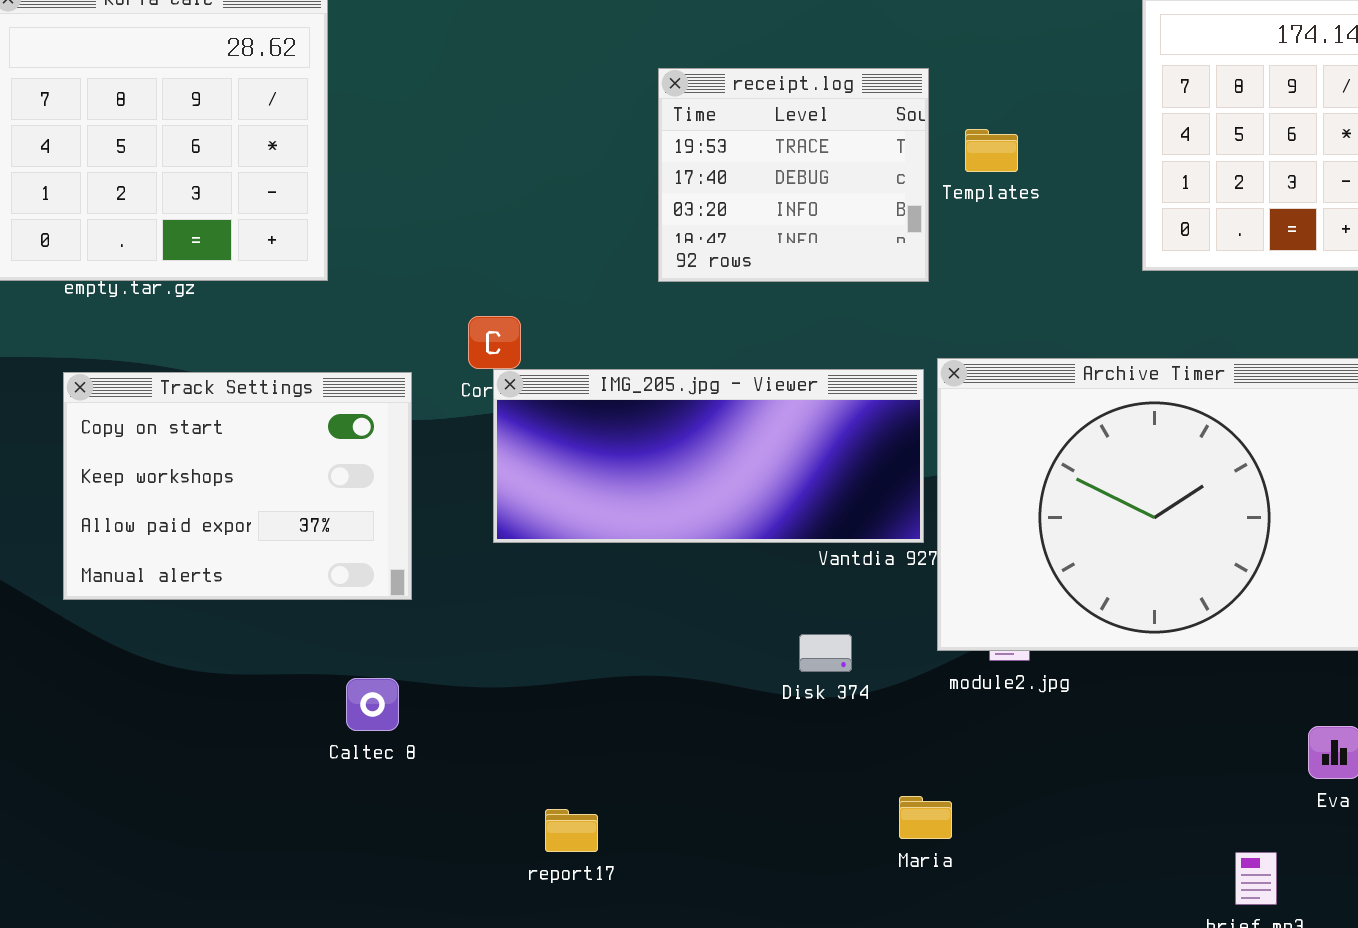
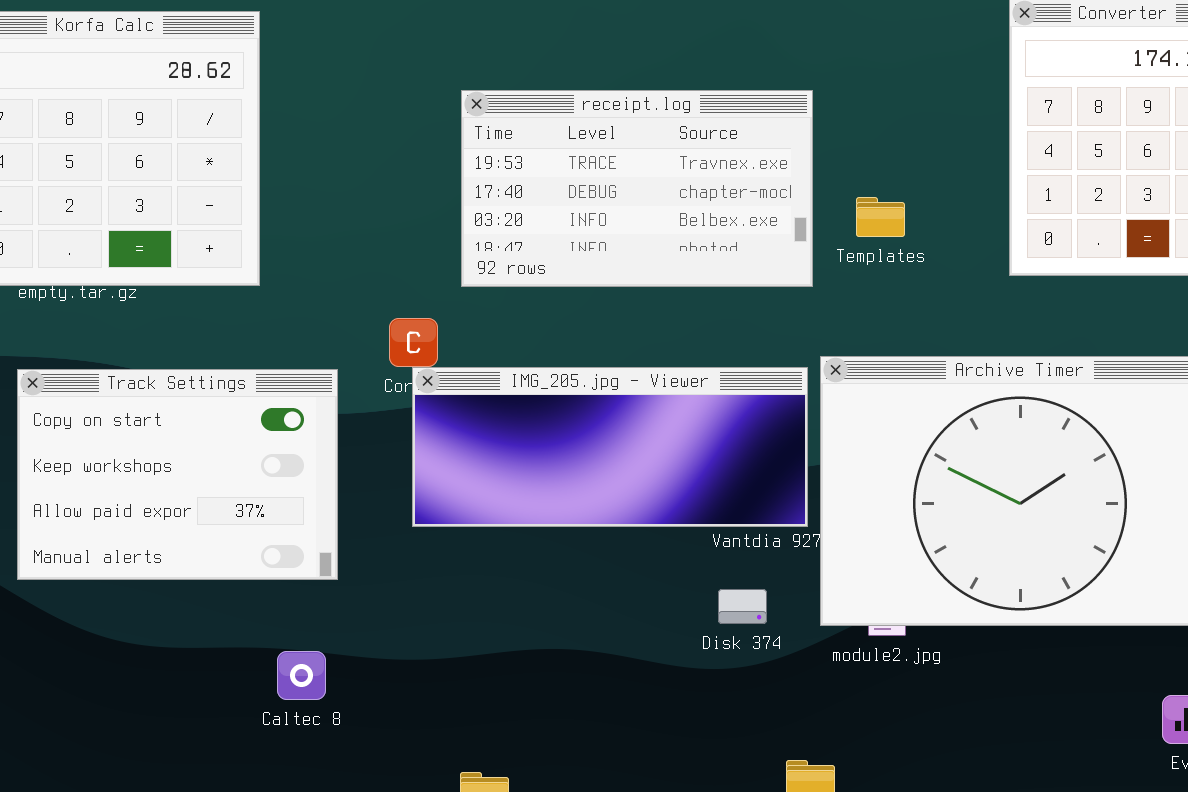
receipt.log: [658,68,929,282] -> [461,90,813,287], resized
Templates: [965,129,1018,172] -> [856,197,905,237], moved
Disk 374: [799,634,852,672] -> [718,589,767,624], moved

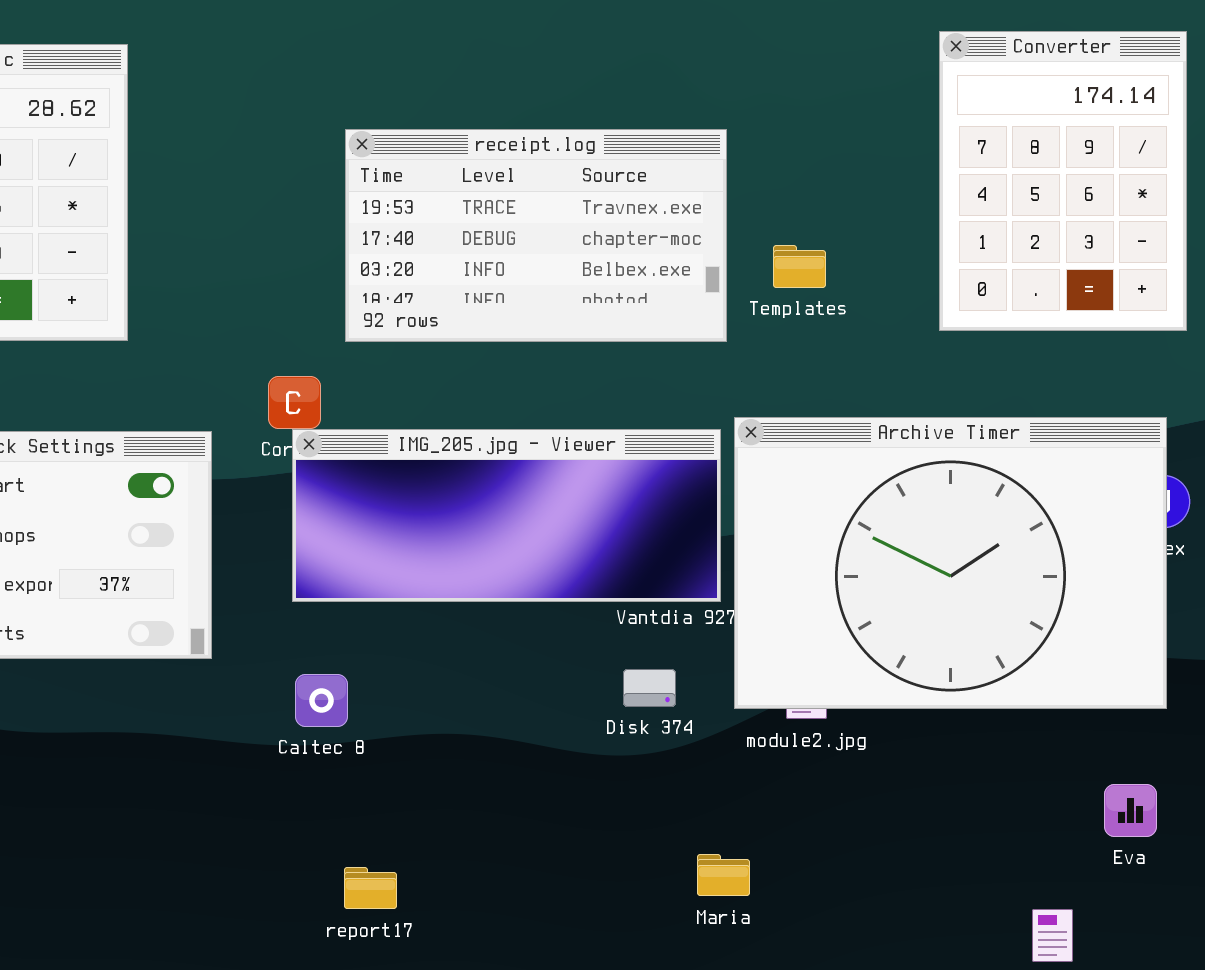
Caltec 8: [277,651,326,700] -> [295,674,348,727], moved

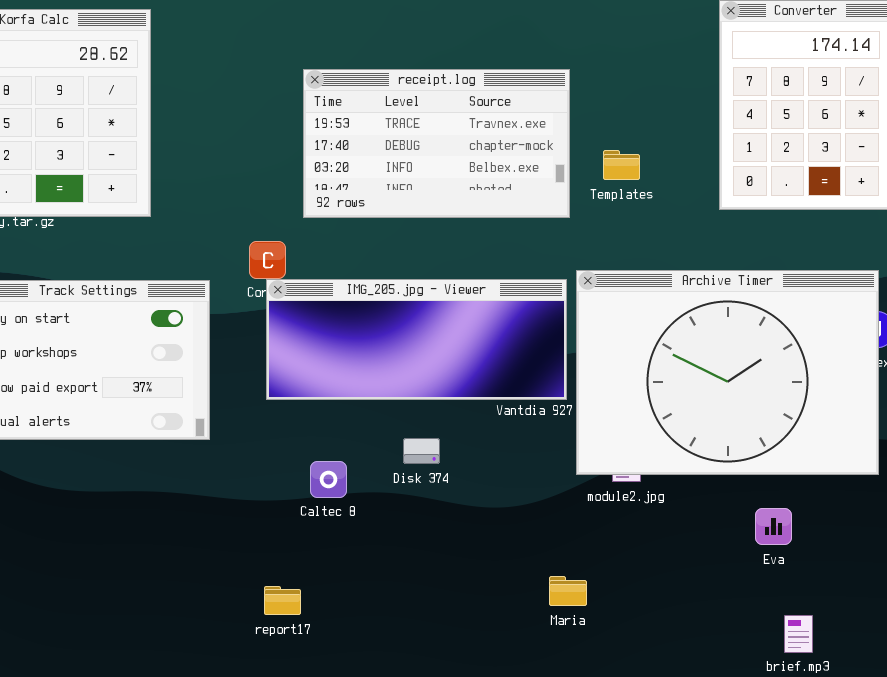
Disk 374: [623,669,676,707] -> [403,438,440,464], moved
Caltec 8: [295,674,348,727] -> [310,461,347,498], moved
Eva: [1104,784,1157,837] -> [755,508,792,545], moved
report17: [344,867,397,909] -> [264,586,301,615], moved

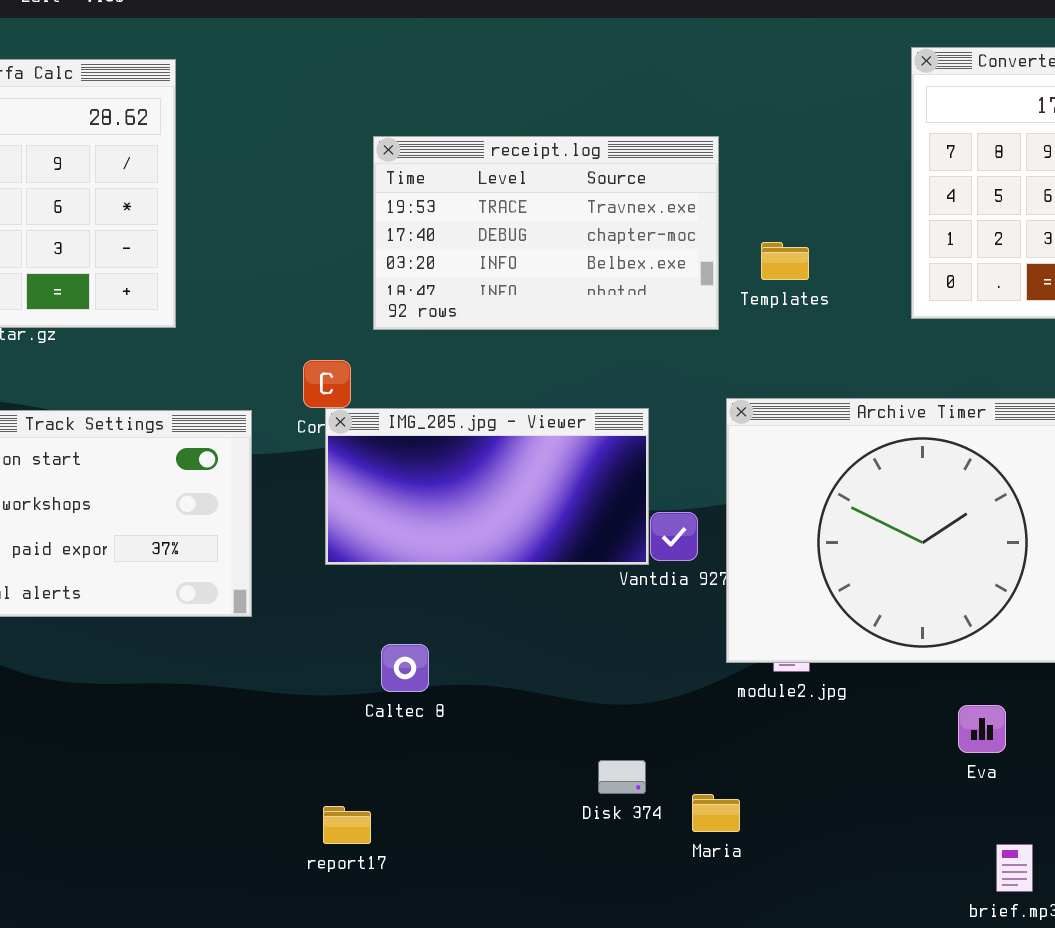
IMG_205.jpg - Viewer: [266,279,567,400] -> [325,408,649,565], resized
Disk 374: [403,438,440,464] -> [598,760,646,794], moved

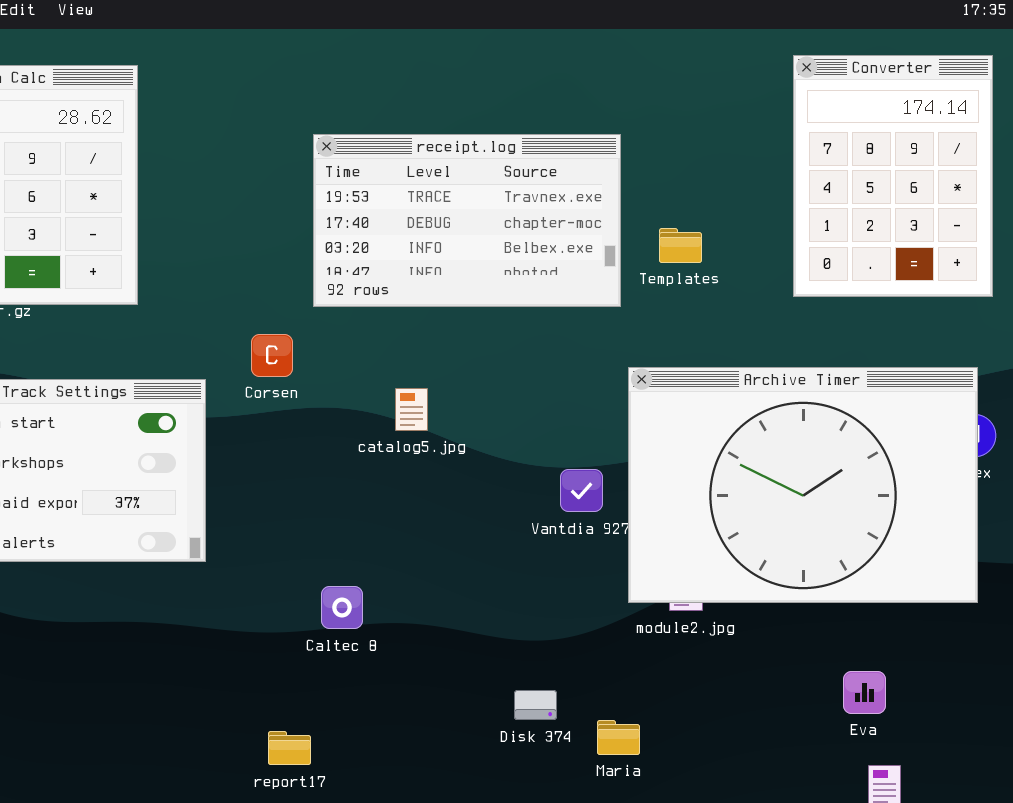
IMG_205.jpg - Viewer: [325,408,649,565] -> none, closed
Eva: [958,705,1006,753] -> [843,671,886,714], moved

